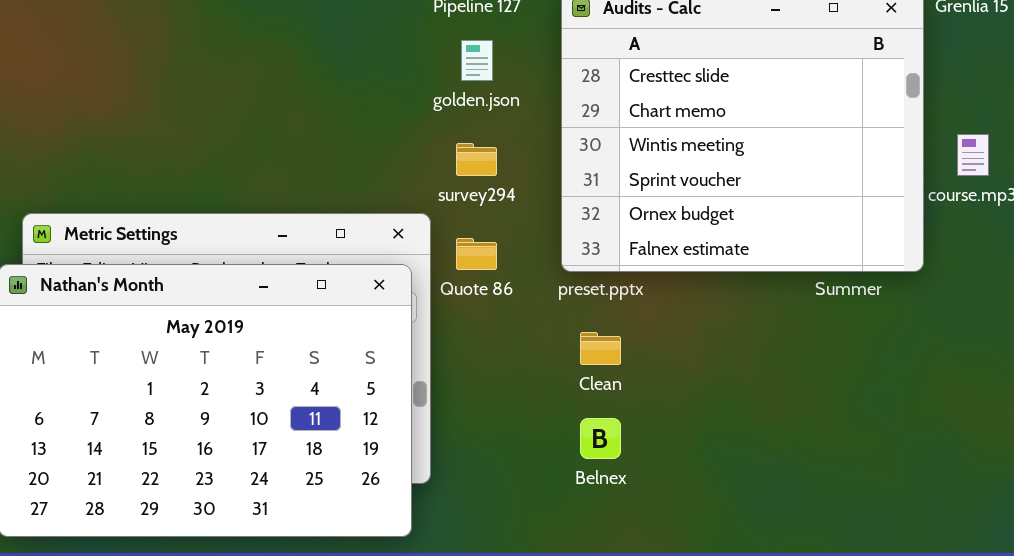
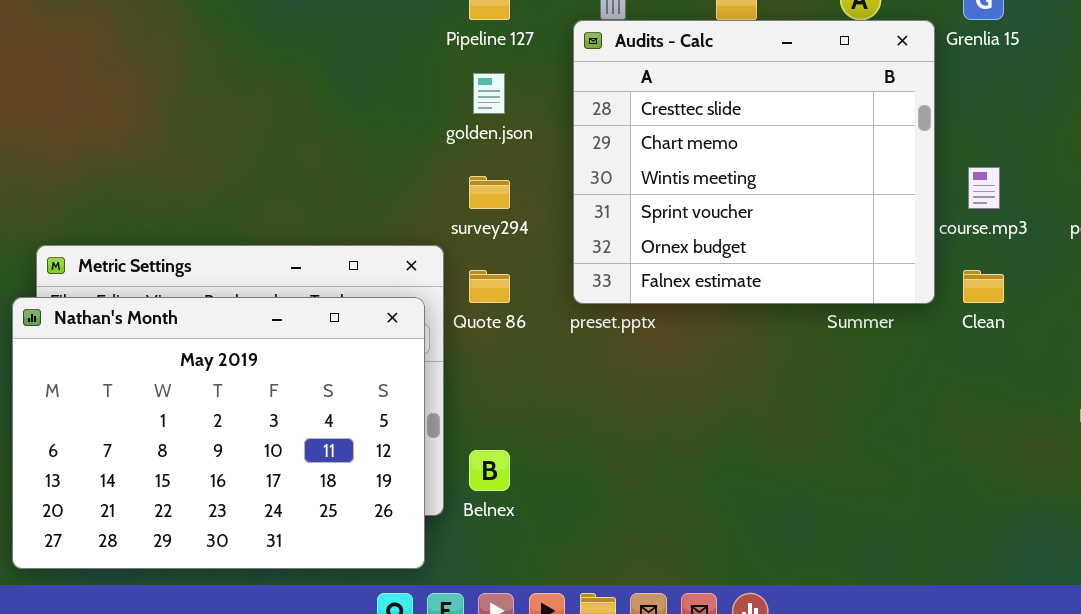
Clean: [580,332,621,365] -> [963,270,1004,303], moved
Belnex: [580,418,621,459] -> [469,450,510,491], moved

